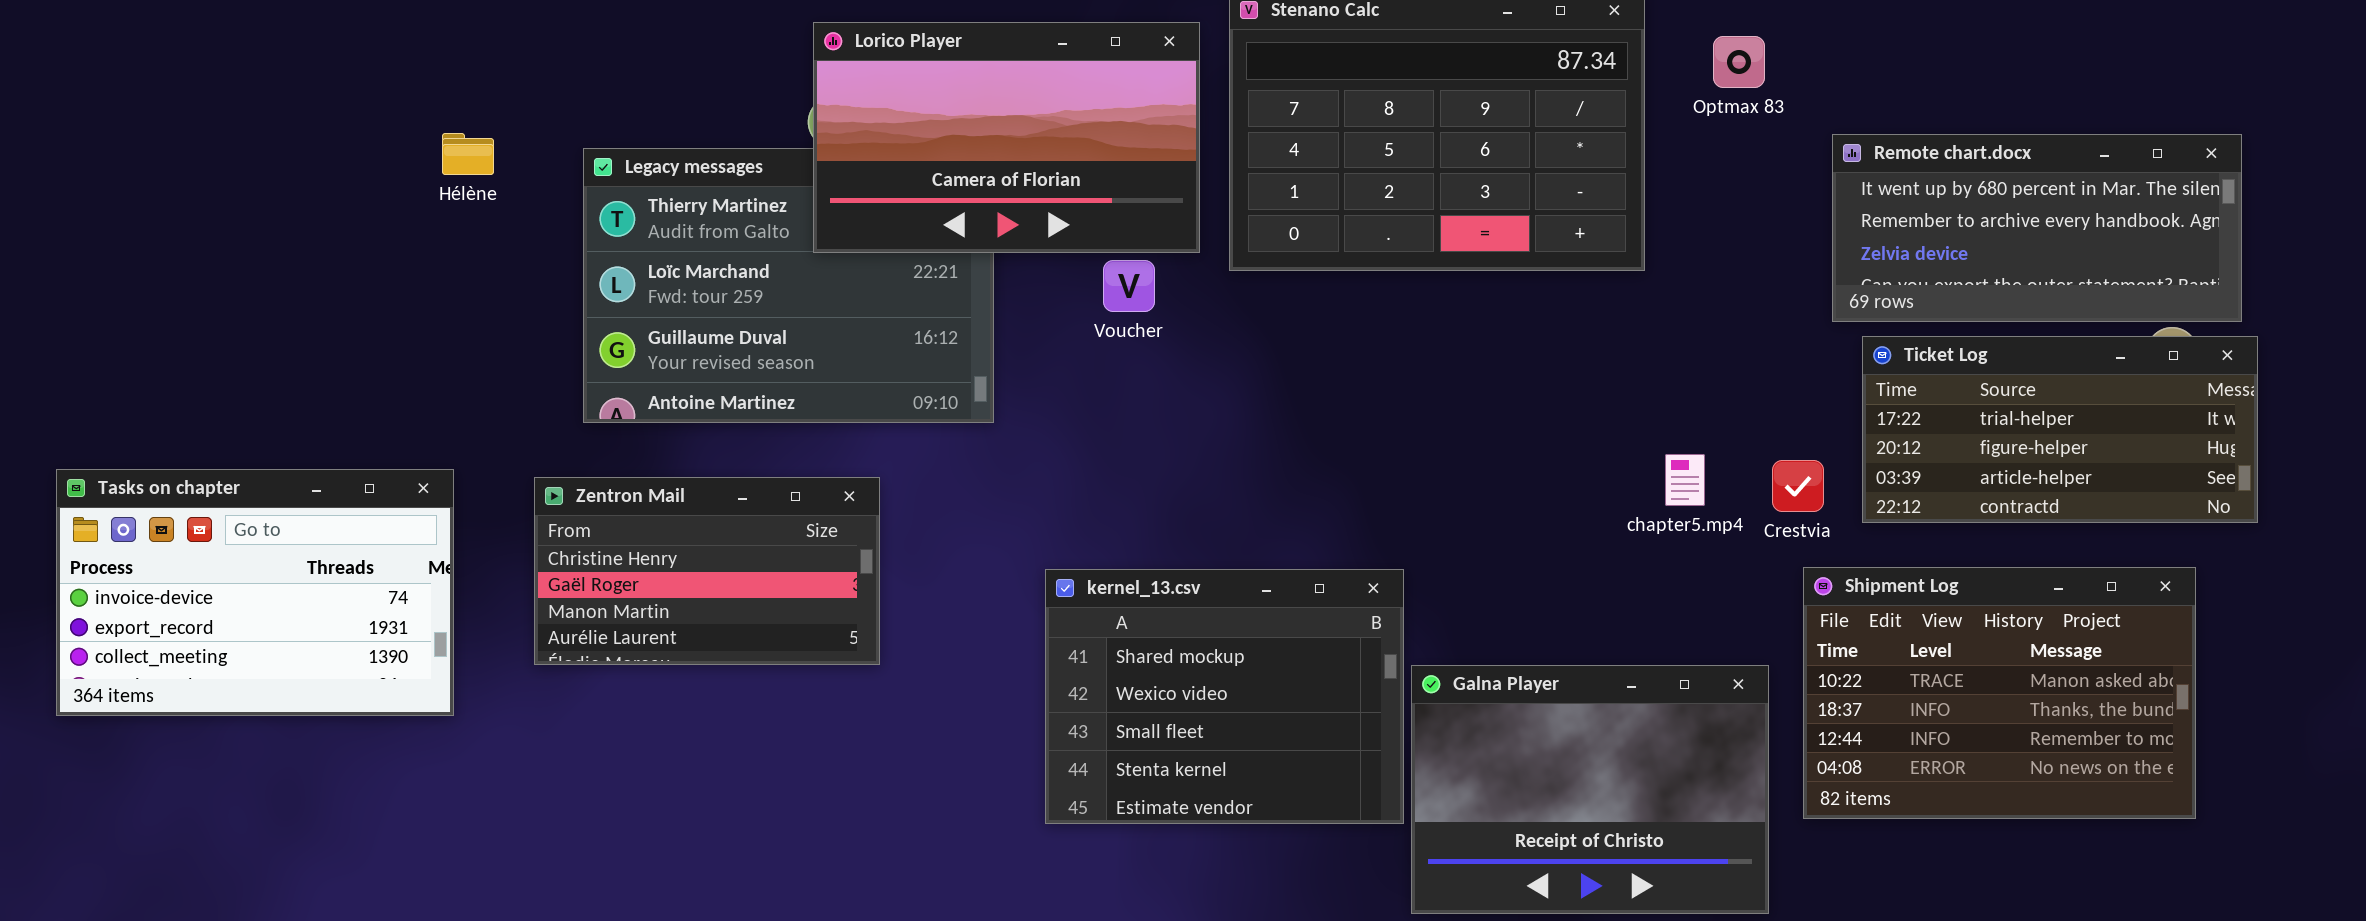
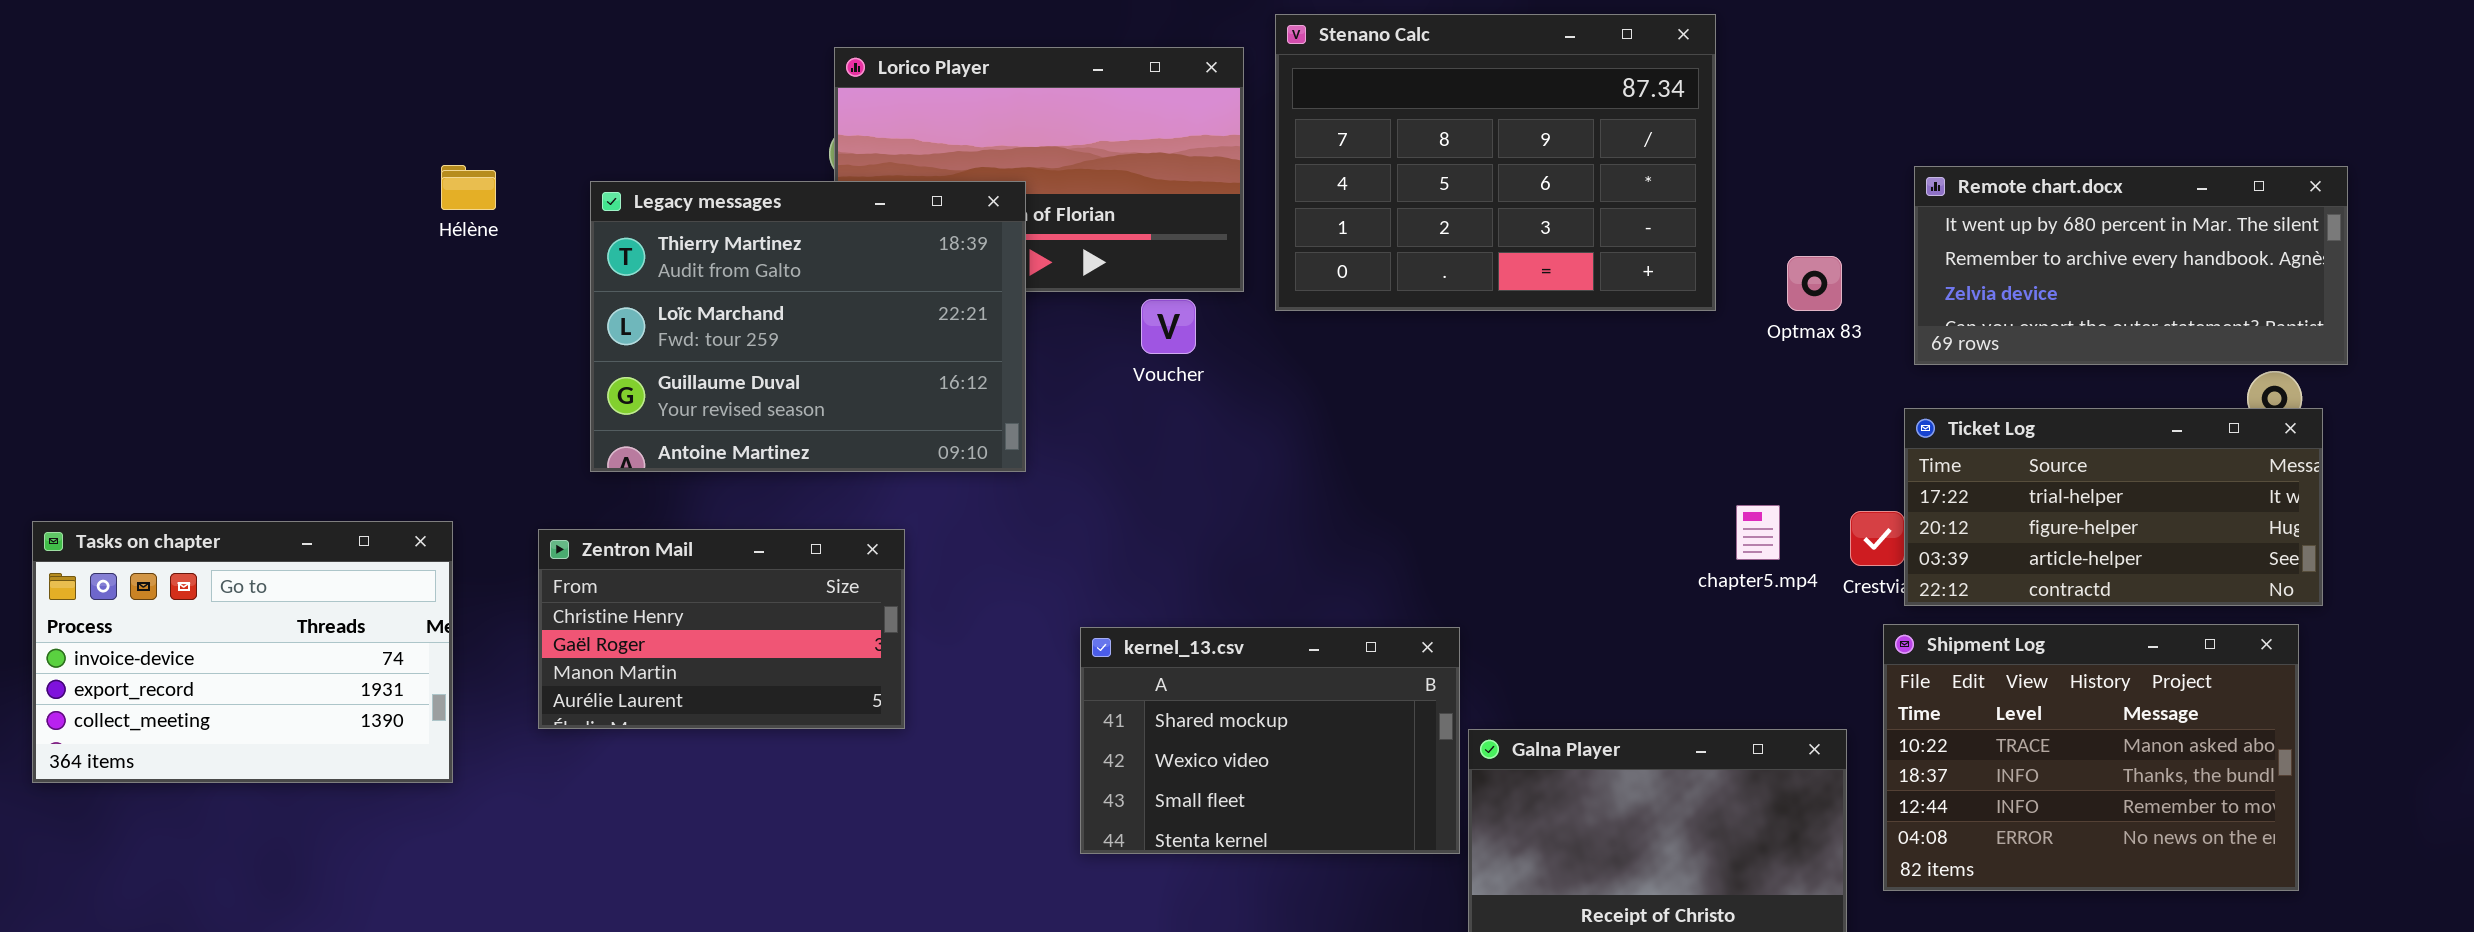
Optmax 83: [1713,36,1765,88] -> [1787,256,1842,311], moved
Legacy messages: [583,148,994,423] -> [590,181,1026,472], raised
Ticket Log: [1862,336,2258,523] -> [1904,408,2323,606], moved
kernel_13.csv: [1045,569,1404,824] -> [1080,627,1460,854], resized

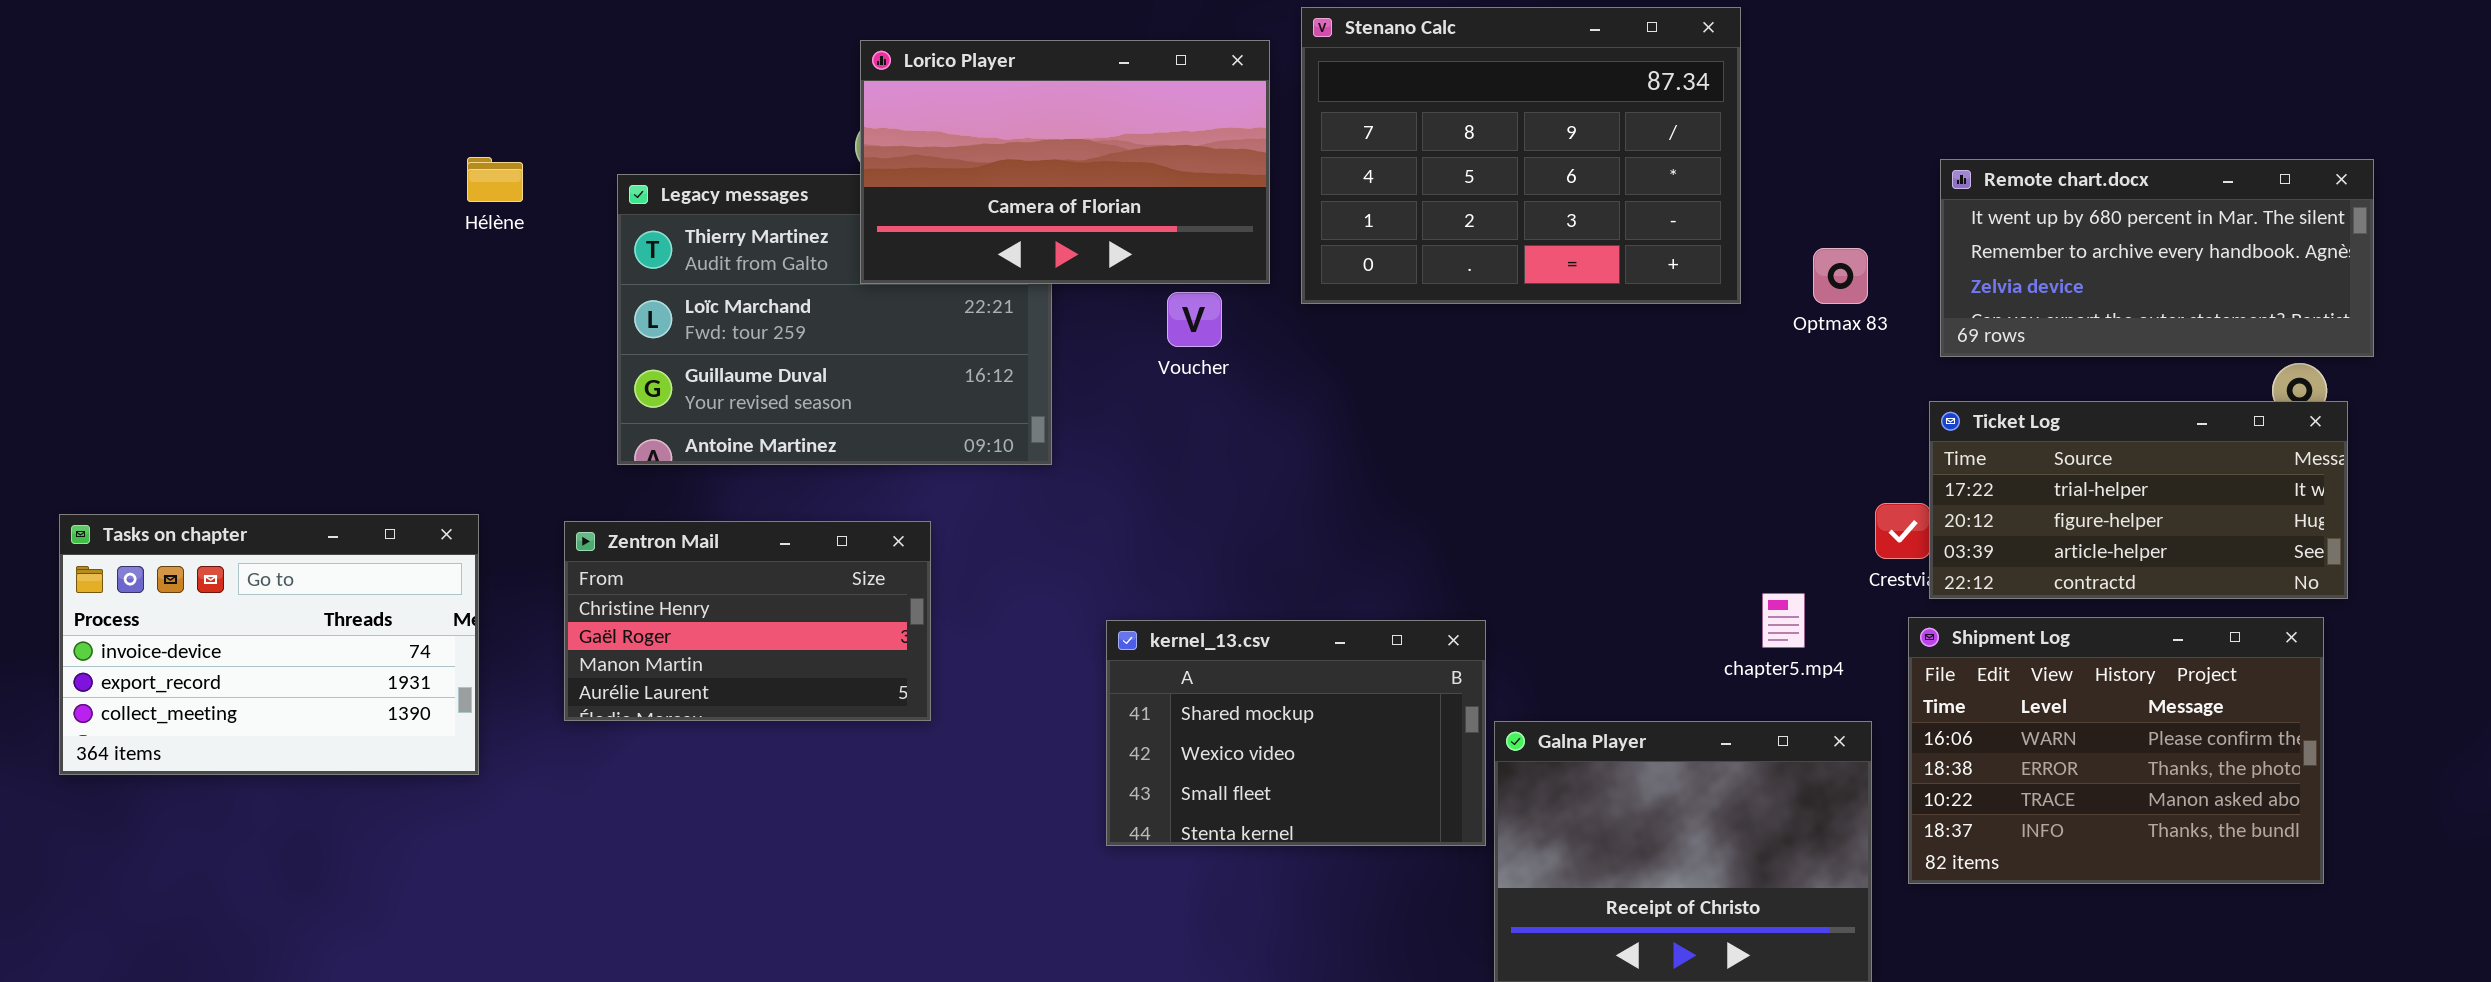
Lorico Player: [834,47,1244,292] -> [860,40,1270,284], raised
chapter5.mp4: [1736,505,1780,560] -> [1762,593,1805,648], moved
Shipment Log: [1883,624,2299,891] -> [1908,617,2324,884], scrolled up 2 rows

